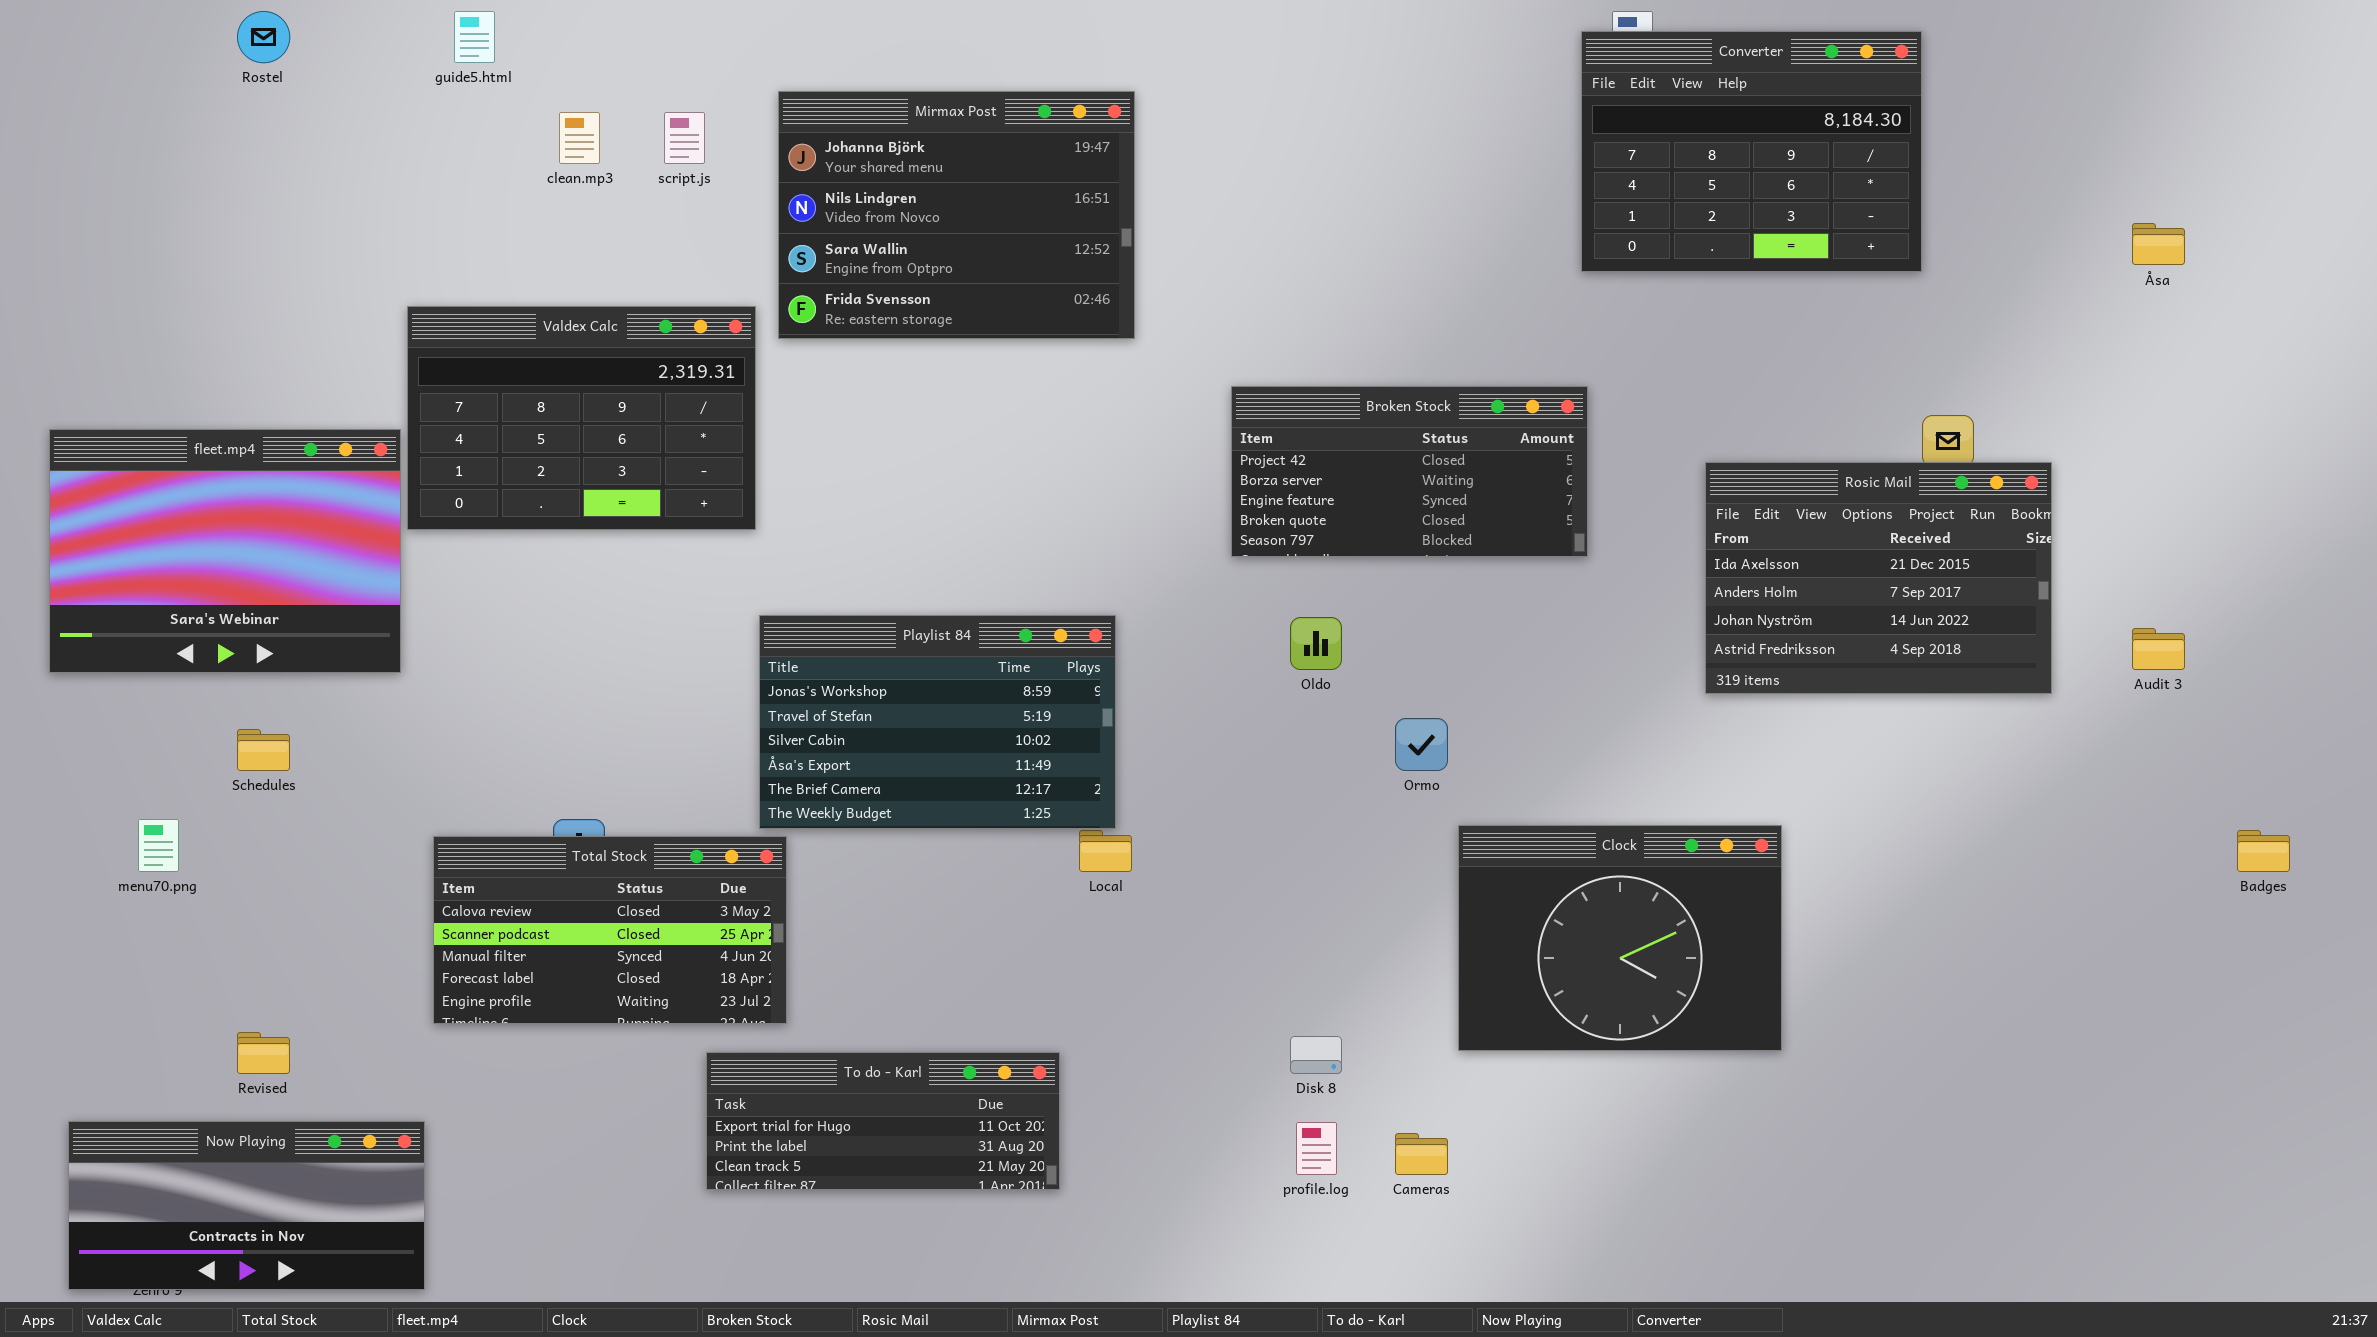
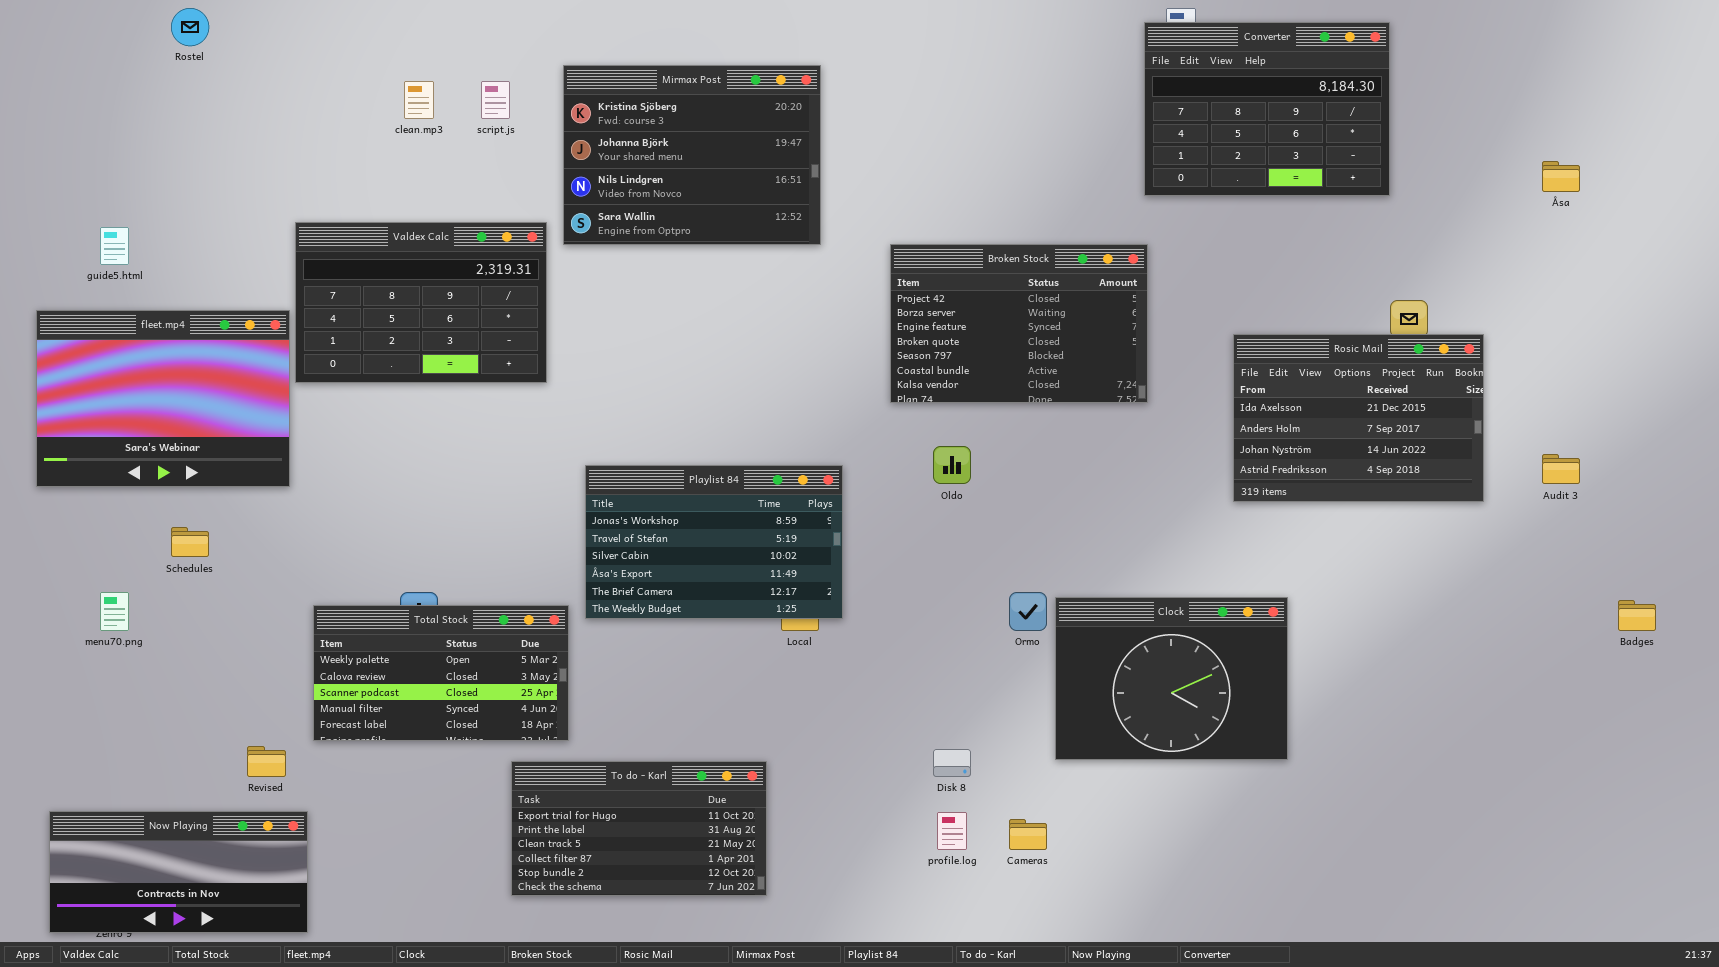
guide5.html: [454,11,495,63] -> [100,227,129,265], moved
Mirmax Post: [778,91,1135,339] -> [563,65,821,245], scrolled up 1 row
Broken Stock: [1231,386,1588,557] -> [890,244,1148,403], resized
Playlist 84: [759,615,1116,829] -> [585,465,843,619], moved
Ormo: [1395,718,1448,771] -> [1009,592,1047,631], moved
Total Stock: [433,836,787,1024] -> [313,605,569,741], scrolled up 1 row
Revised: [237,1032,290,1074] -> [247,746,286,777], moved
To do - Karl: [706,1052,1060,1190] -> [511,761,767,896], resized

